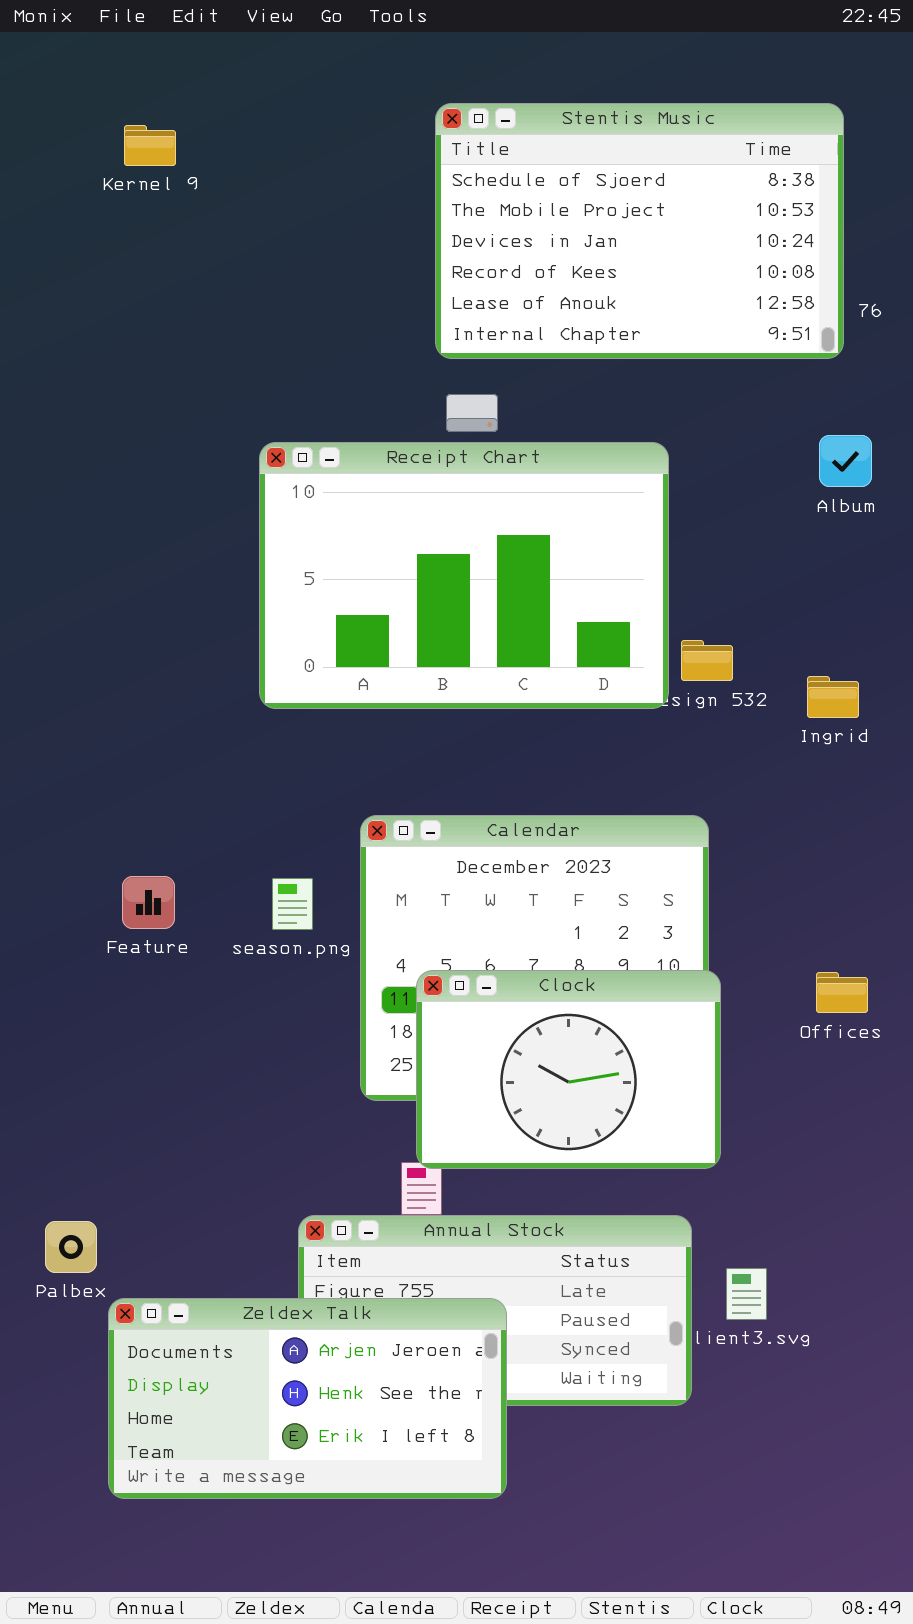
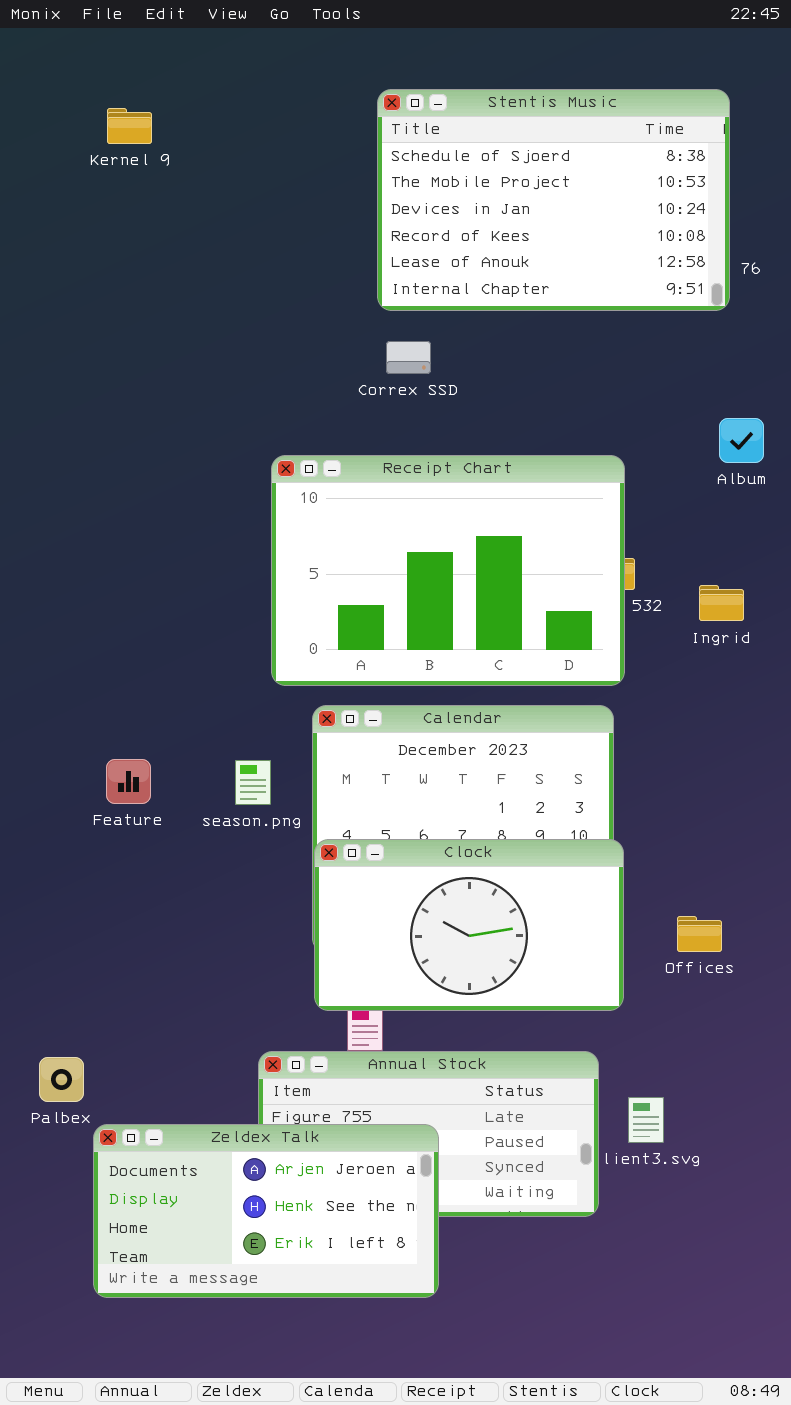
Album: [819,435,872,487] -> [719,418,764,463], moved
Receipt Chart: [259,442,669,709] -> [271,455,625,686], moved
Clock: [416,970,721,1169] -> [314,839,624,1011], resized
Offices: [816,972,868,1013] -> [677,916,722,952], moved

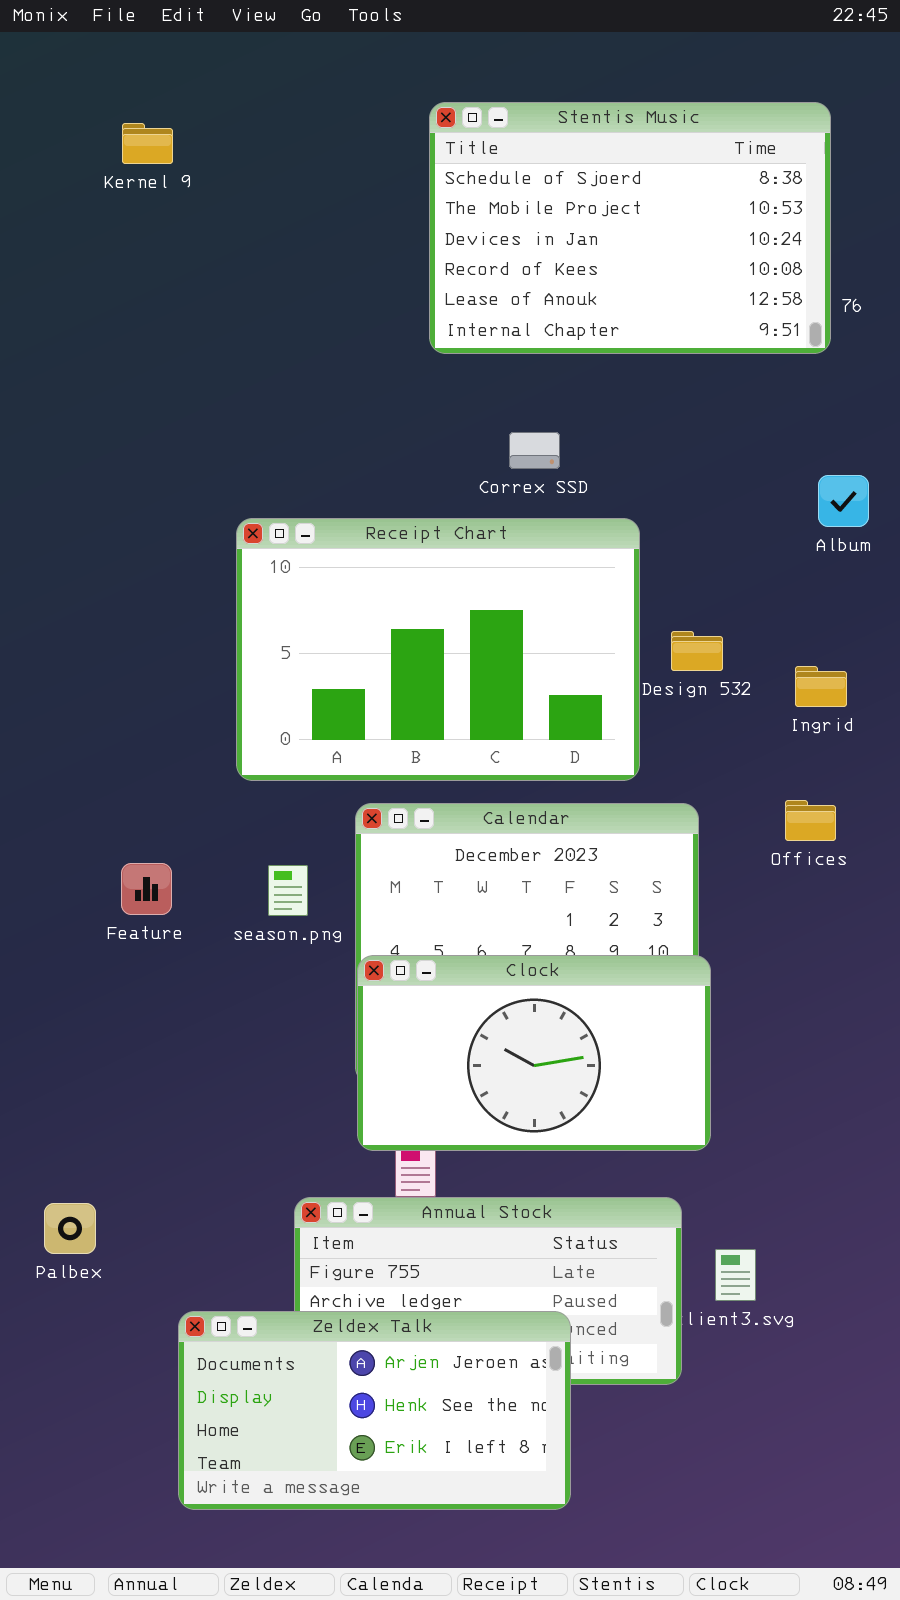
Correx SSD: [386,341,431,374] -> [509,432,560,469], moved
Receipt Chart: [271,455,625,686] -> [236,518,640,781], moved
Offices: [677,916,722,952] -> [785,800,836,841], moved
Zeldex Talk: [93,1124,439,1298] -> [178,1311,571,1510], moved

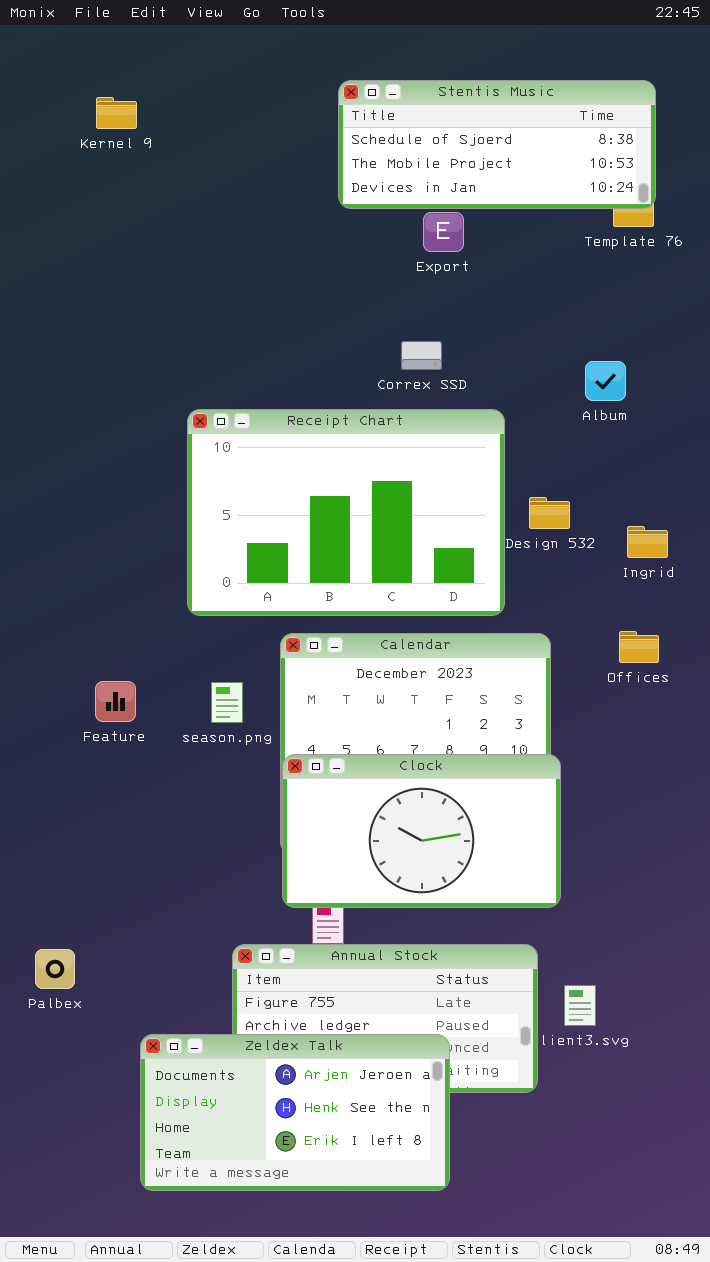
Stentis Music: [429,102,831,354] -> [338,80,656,209], resized
Album: [818,475,869,527] -> [585,361,626,401], moved

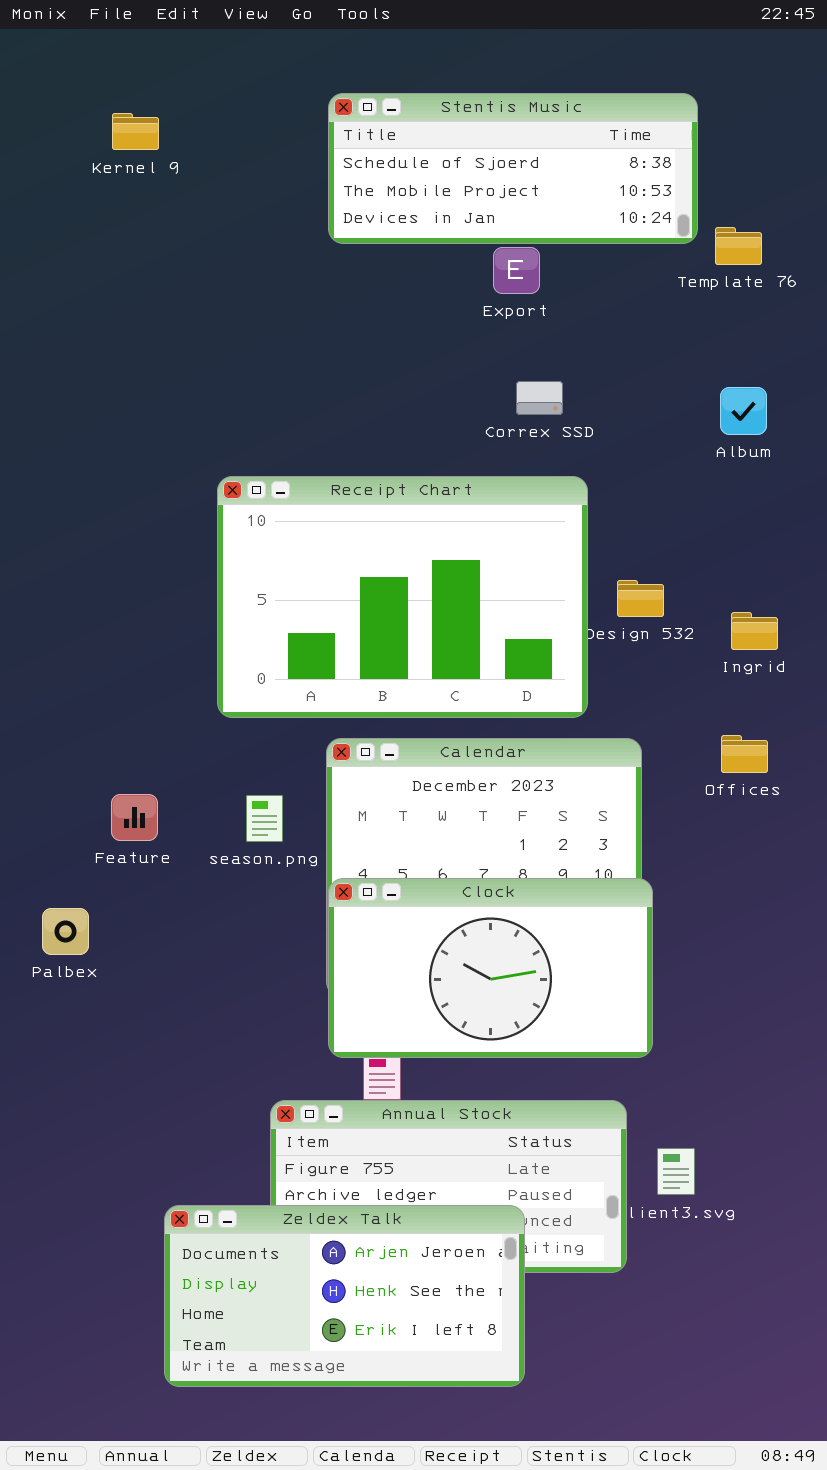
Stentis Music: [338,80,656,209] -> [328,93,698,244], moved
Correx SSD: [401,341,442,370] -> [516,381,563,415], moved
Album: [585,361,626,401] -> [720,387,767,435], moved
Palbex: [35,949,75,989] -> [42,908,89,955], moved

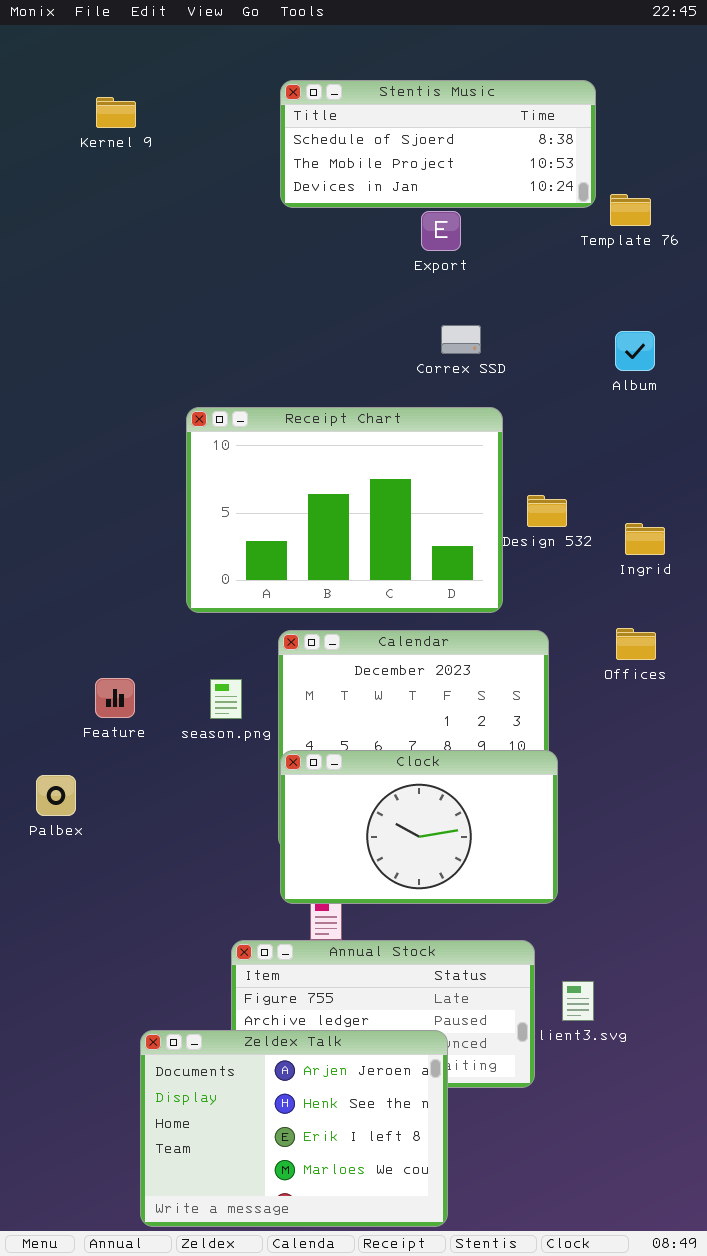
Zeldex Talk: [164,1205,525,1387] -> [140,1030,448,1227], resized

